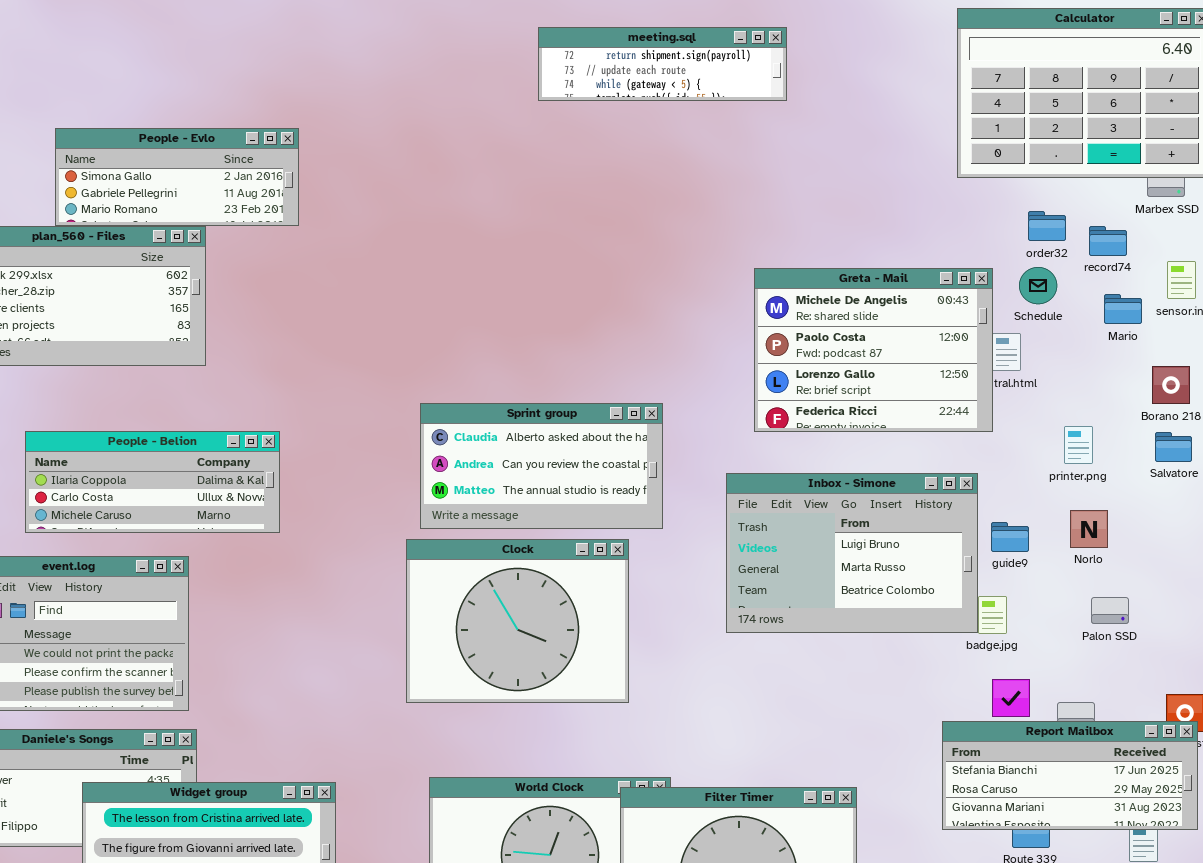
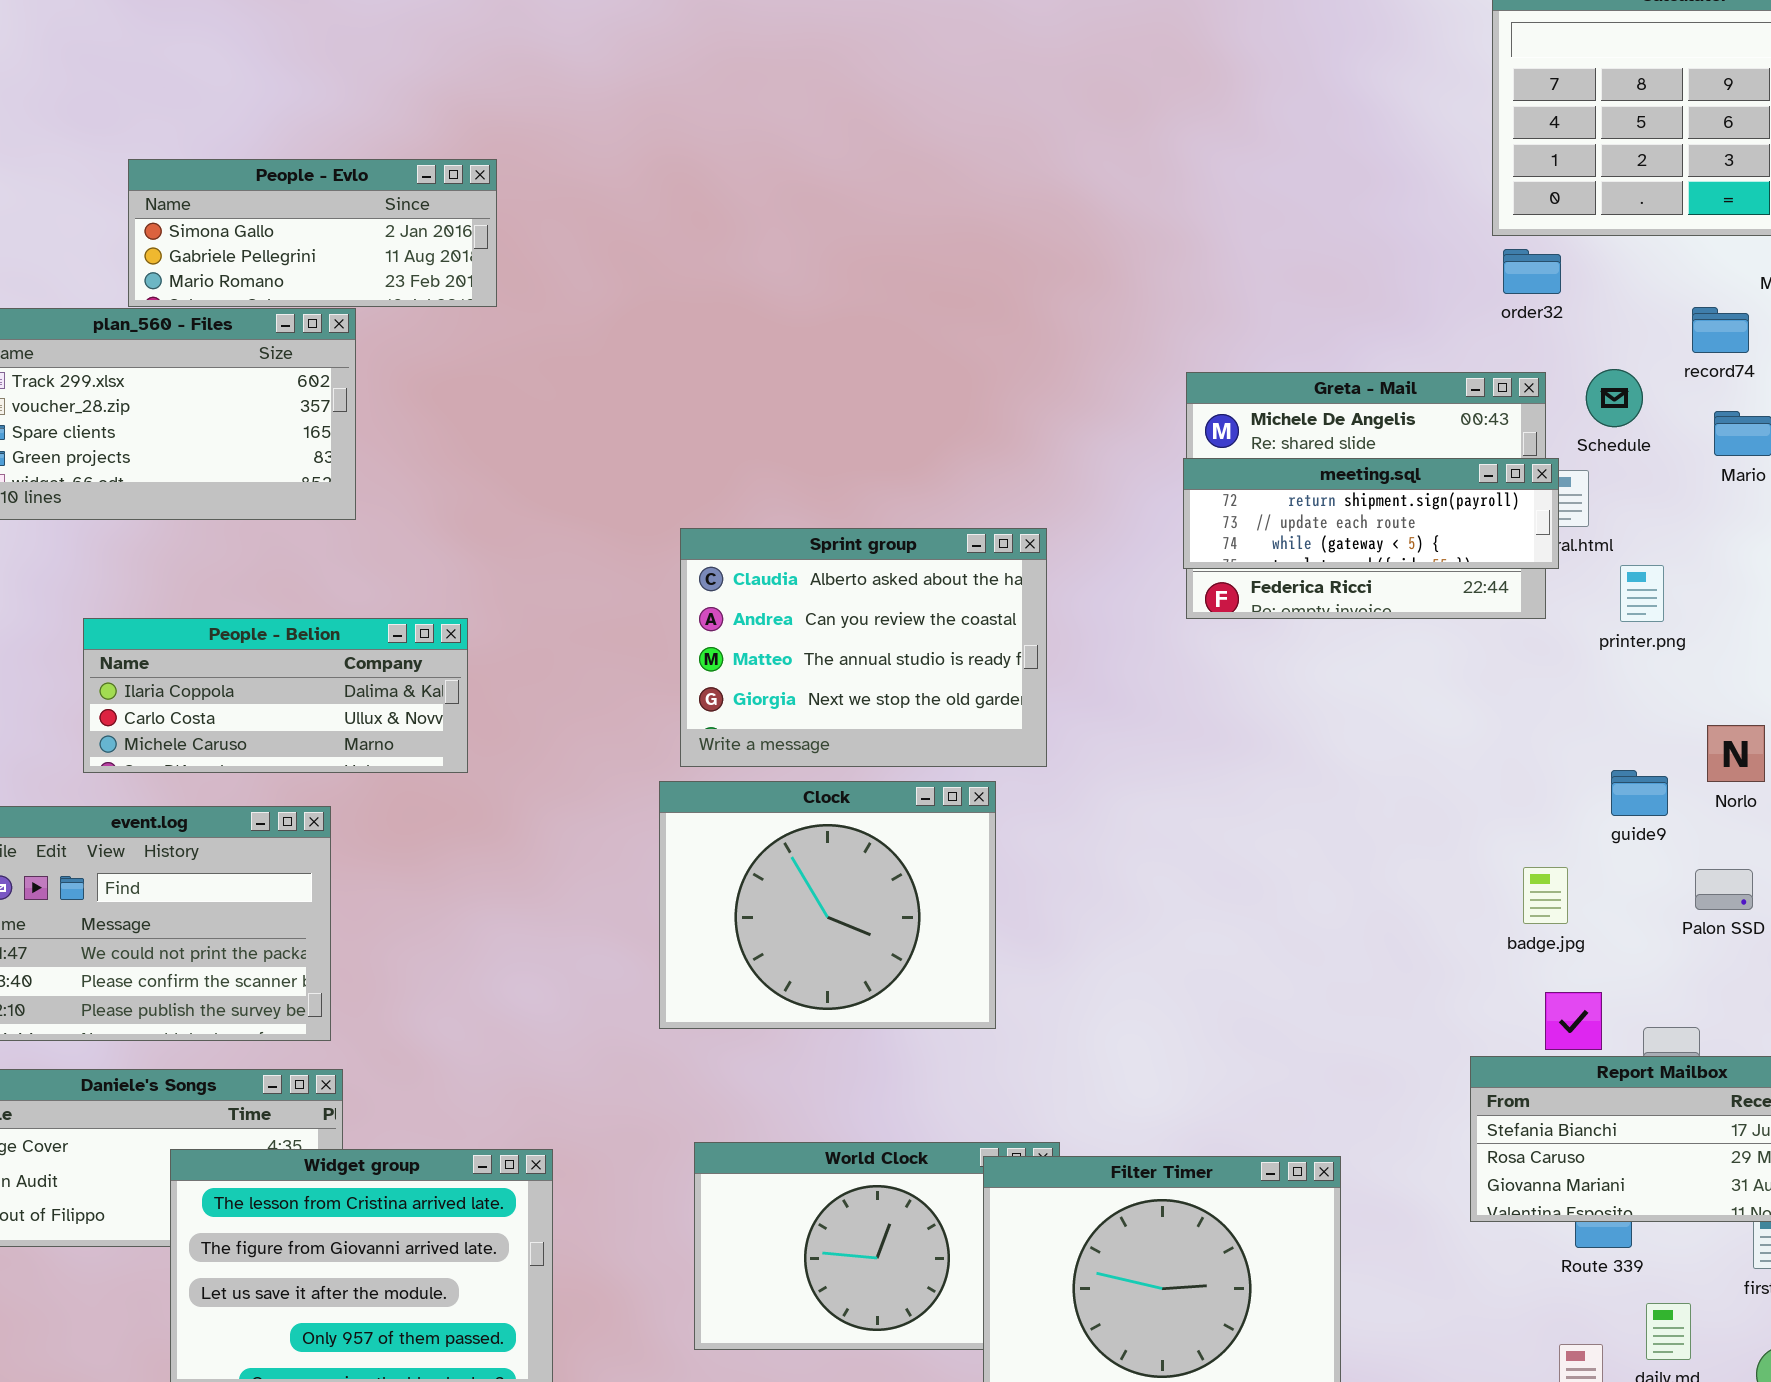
meeting.sql: [538,27,787,101] -> [1183,458,1559,569], moved
order32: [1028,211,1066,241] -> [1503,249,1561,294], moved
Sprint group: [420,403,663,529] -> [680,528,1047,767], resized
printer.png: [1064,426,1093,464] -> [1620,565,1664,622], moved
Inbox - Simone: [726,473,978,633] -> none, closed
Norlo: [1070,510,1108,548] -> [1707,725,1765,782], moved
guide9: [991,522,1029,552] -> [1611,770,1668,816], moved

